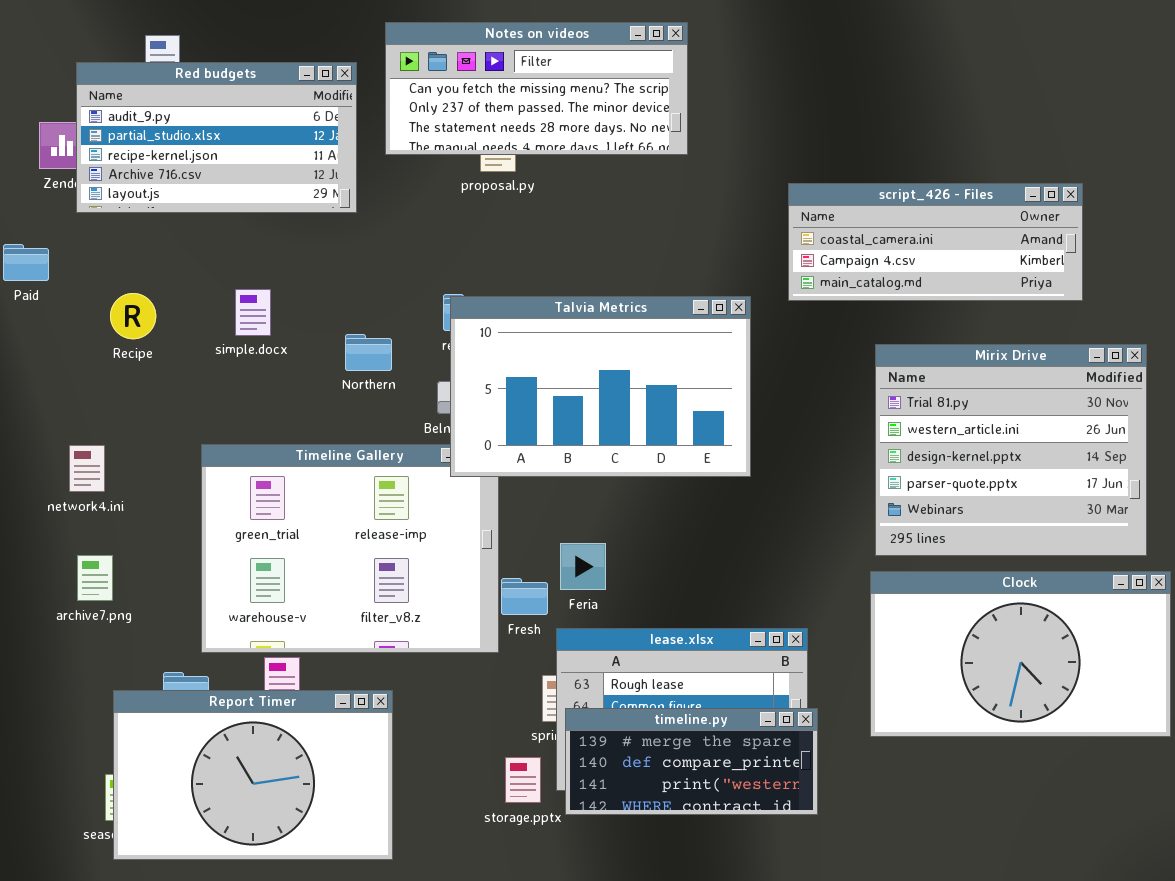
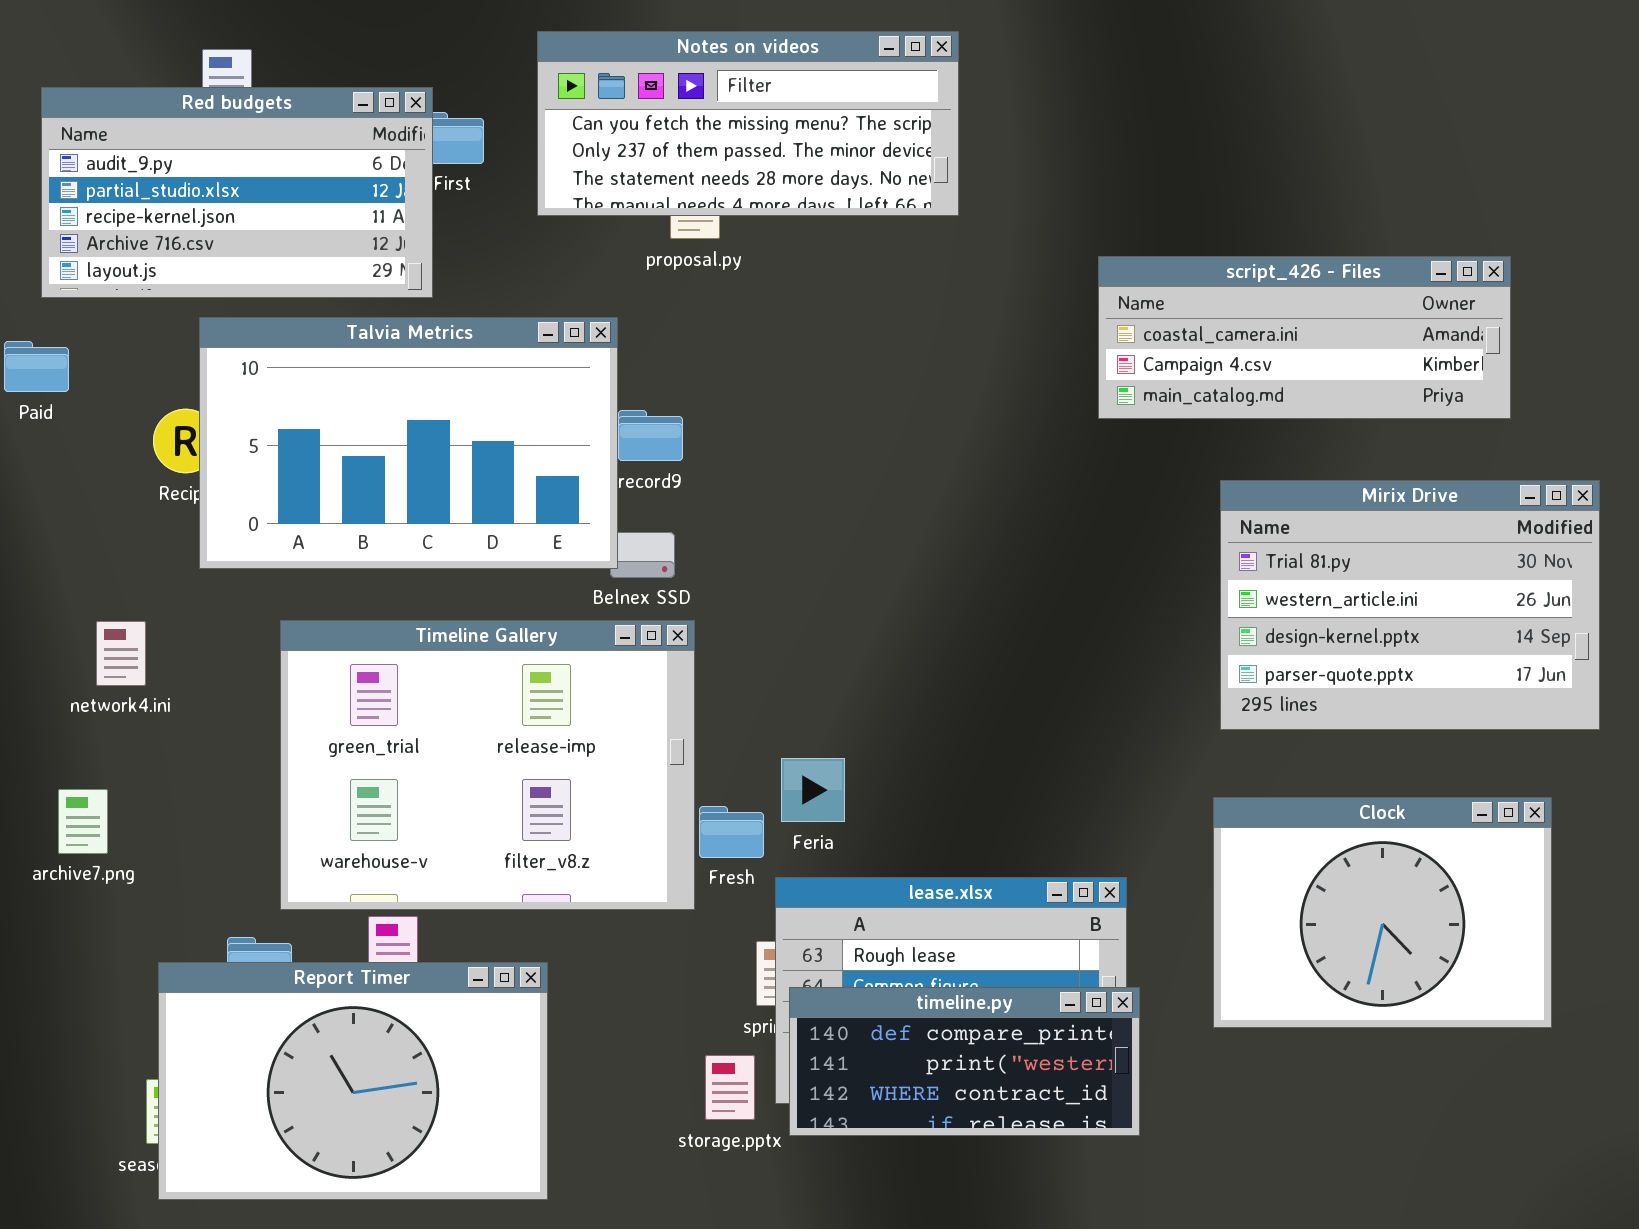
Red budgets: [76,62,357,213] -> [41,87,433,298], moved
Talvia Metrics: [450,296,751,477] -> [199,317,618,569], moved
Mirix Drive: [875,344,1147,556] -> [1220,480,1600,730], resized
archive7.png: [77,555,113,601] -> [58,789,108,854], moved
Clock: [870,571,1171,737] -> [1213,797,1552,1028], resized
timeline.py: [565,708,818,815] -> [789,987,1140,1136], scrolled down 1 row

